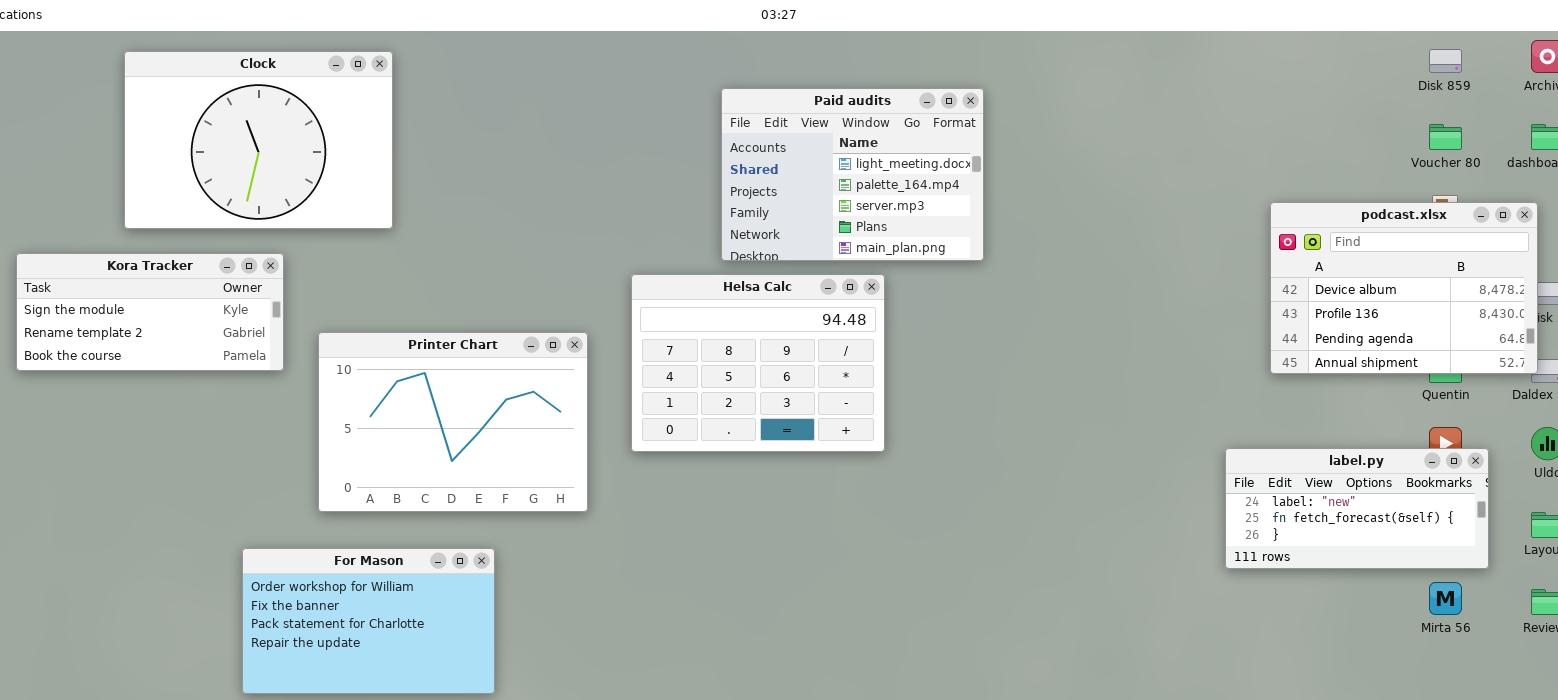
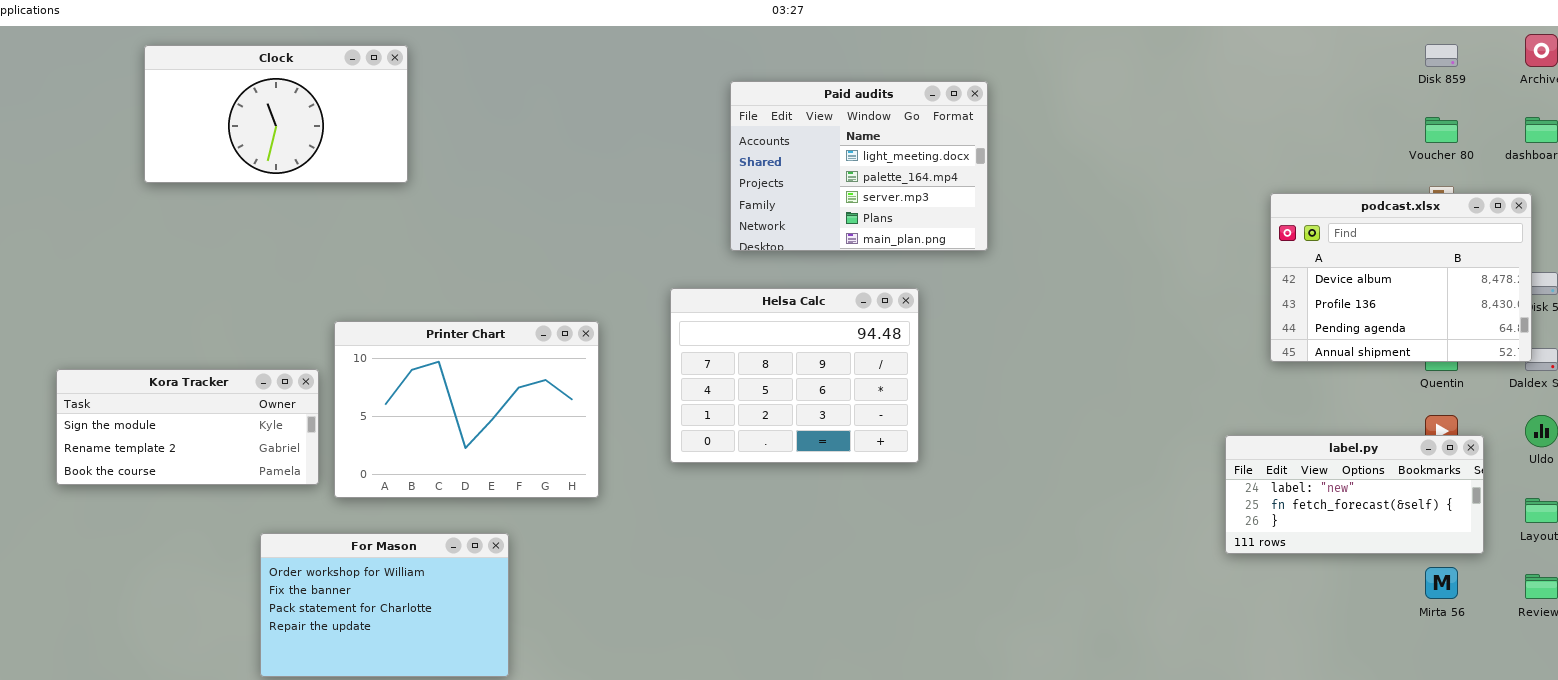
Clock: [124,51,393,229] -> [144,45,408,183], resized
Kora Tracker: [16,253,284,371] -> [56,369,319,485], moved
Helsa Calc: [631,274,885,452] -> [670,288,919,463], moved

